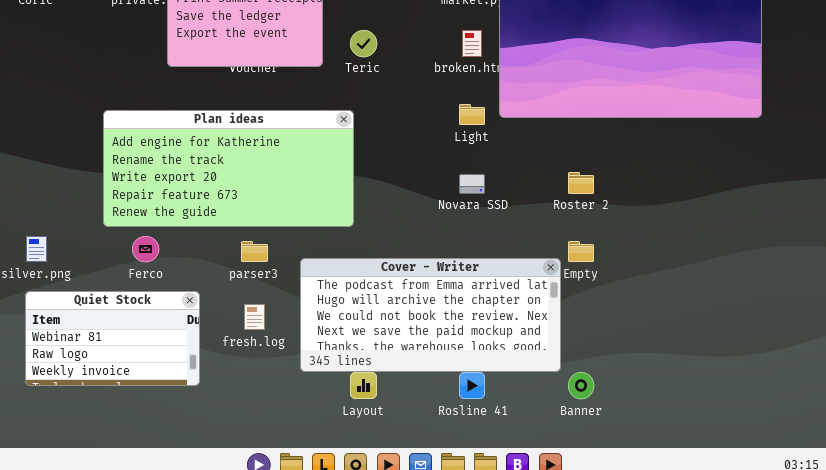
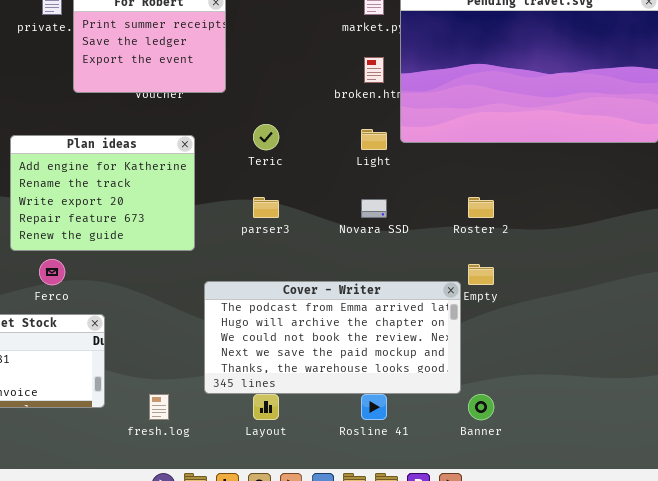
Teric: [350,30,377,57] -> [253,124,279,150], moved
Plan ideas: [103,110,354,227] -> [10,135,195,251], resized
parser3: [241,241,268,262] -> [253,197,279,218], moved
fresh.log: [244,304,265,330] -> [149,394,169,420], moved

